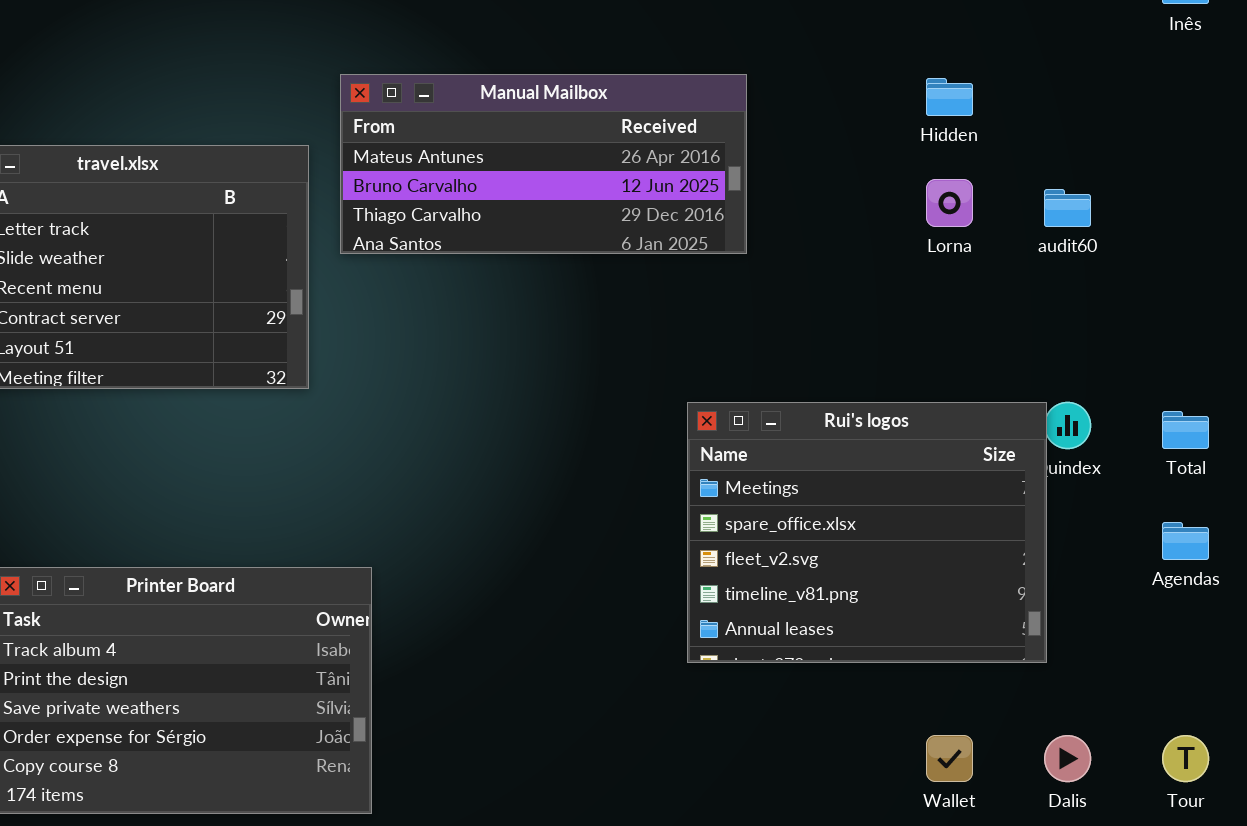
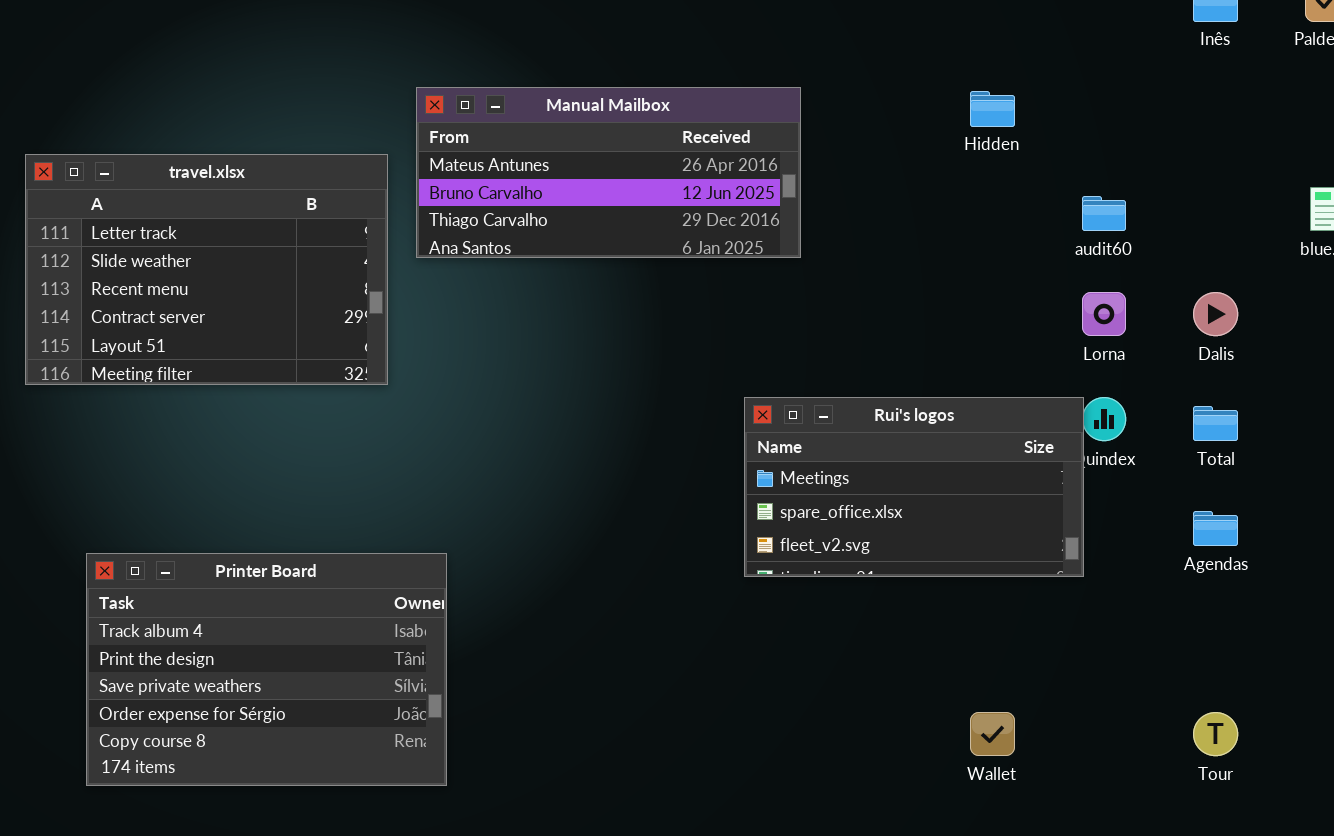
Lorna: [926,179,973,227] -> [1082,292,1126,336], moved
Rui's logos: [687,402,1047,663] -> [744,397,1084,577], resized
Dalis: [1044,735,1091,782] -> [1193,292,1238,336], moved

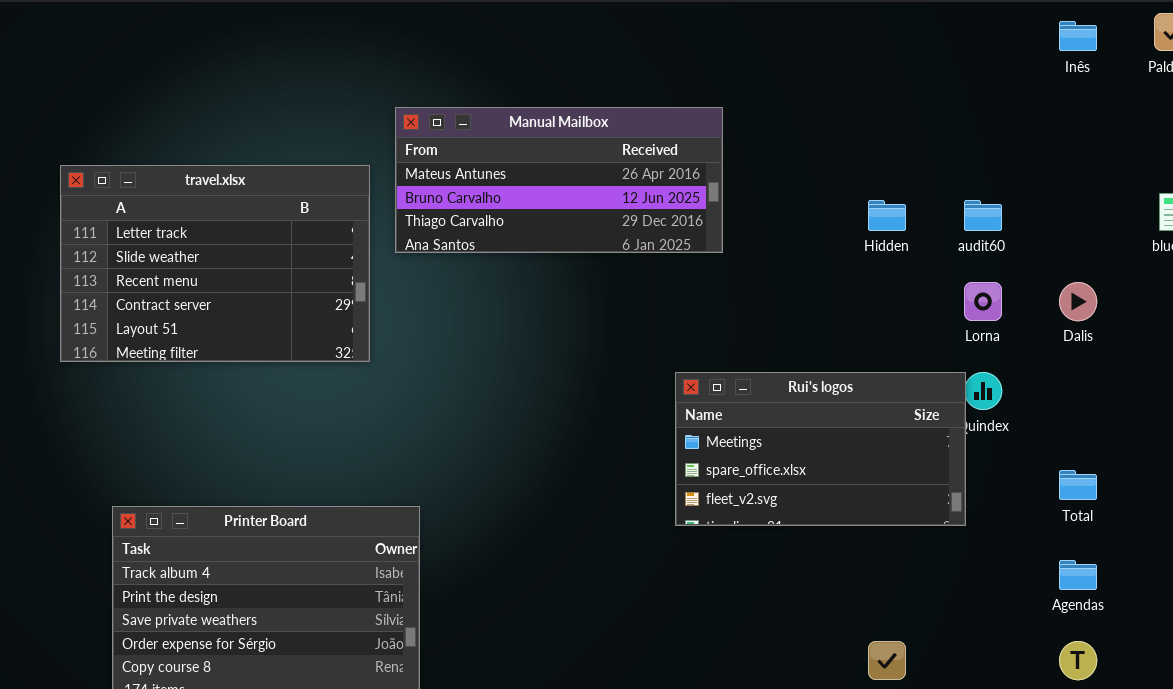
Hidden: [970,91,1015,127] -> [868,200,906,231], moved
Total: [1193,406,1238,441] -> [1059,470,1097,500], moved
Agendas: [1193,511,1238,546] -> [1059,560,1097,590], moved

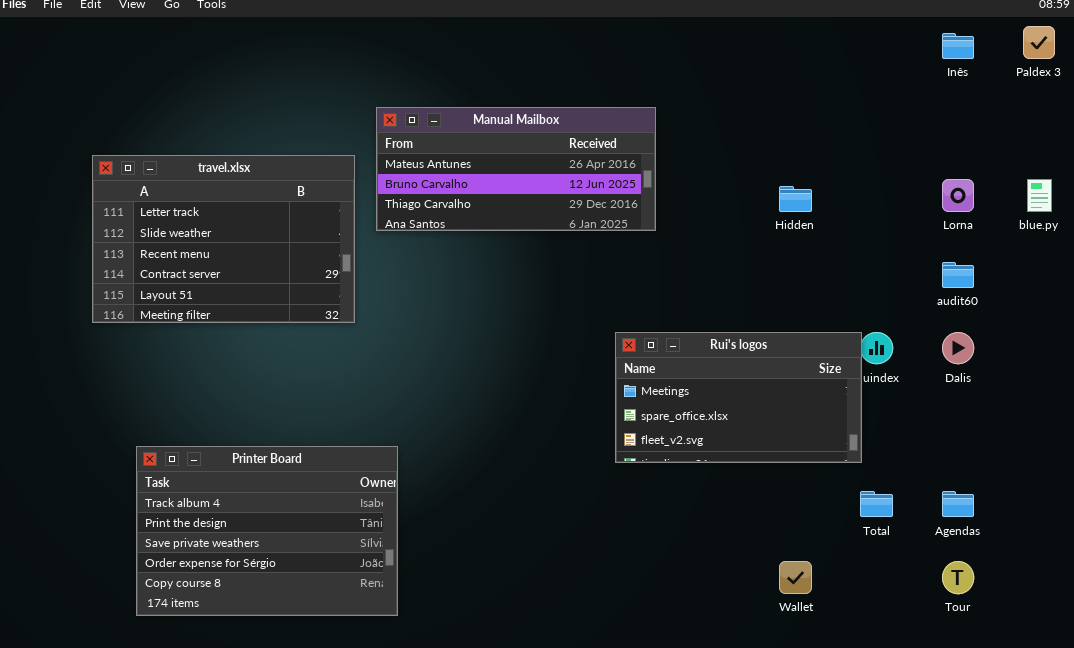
audit60: [964,200,1002,231] -> [942,262,974,288], moved
Lorna: [964,282,1002,321] -> [942,179,974,212], moved
Dalis: [1059,282,1097,321] -> [942,332,974,364], moved
Total: [1059,470,1097,500] -> [860,491,893,517], moved

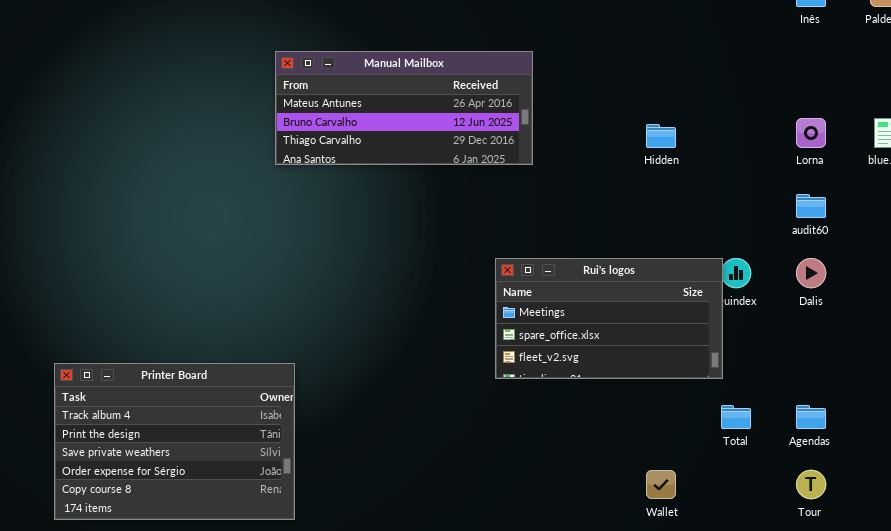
travel.xlsx: [92,155,355,323] -> none, closed

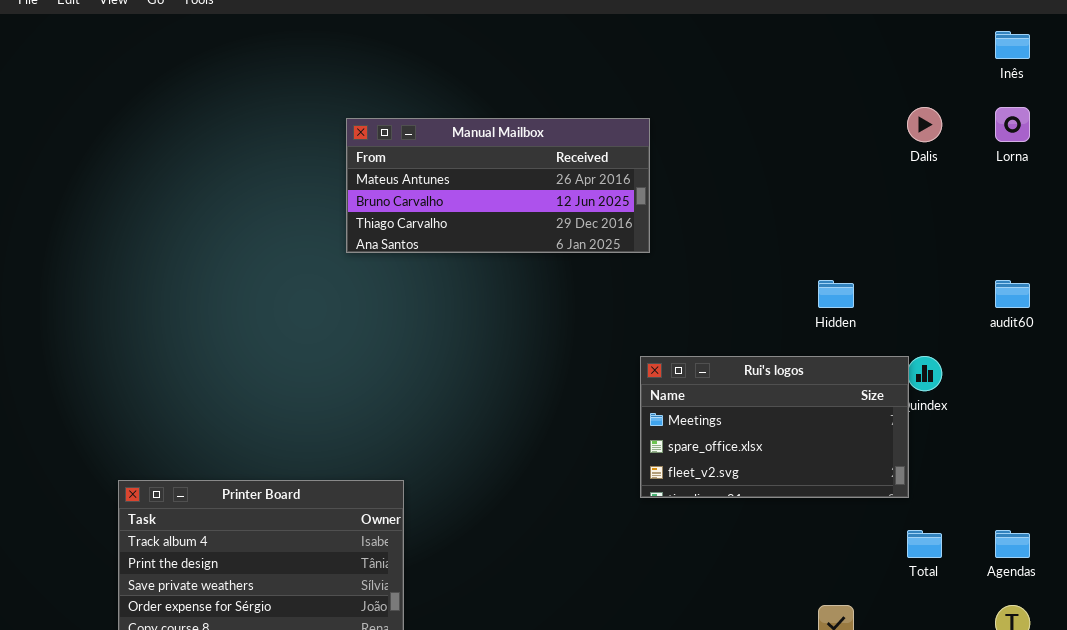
Manual Mailbox: [275,51,533,165] -> [346,118,650,253], moved
Lorna: [796,118,826,148] -> [995,107,1030,142], moved
Hidden: [646,124,676,148] -> [818,280,854,308], moved
Dalis: [796,258,826,288] -> [907,107,942,142], moved

